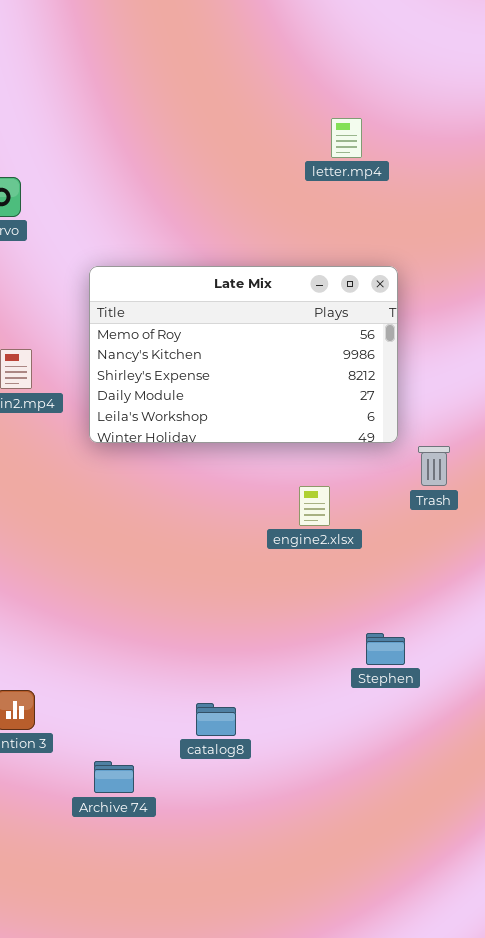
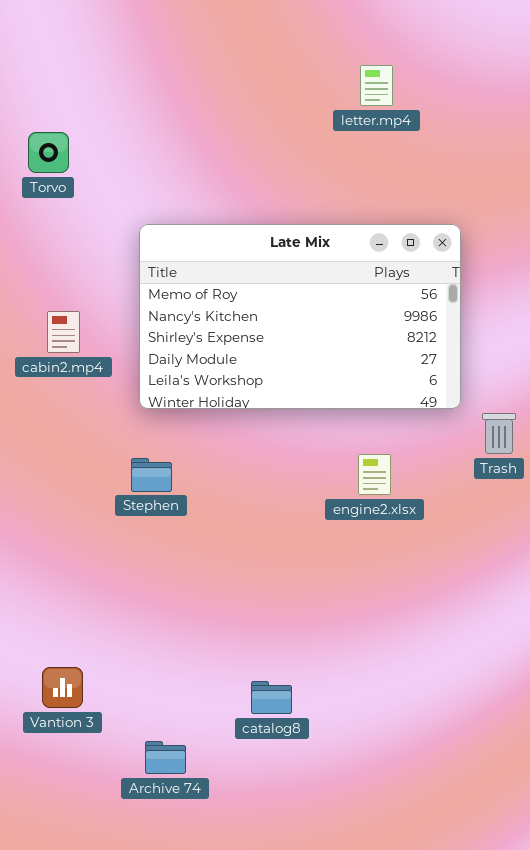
letter.mp4: [331,118,362,158] -> [360,65,393,106], moved
Stephen: [366,633,405,665] -> [131,458,172,492], moved

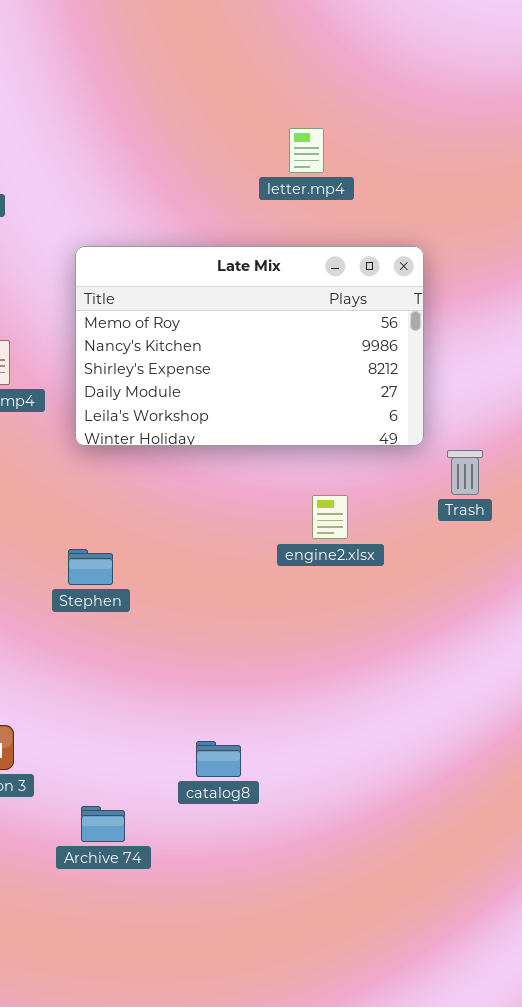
letter.mp4: [360,65,393,106] -> [289,128,324,173], moved
Stephen: [131,458,172,492] -> [68,549,113,585], moved

